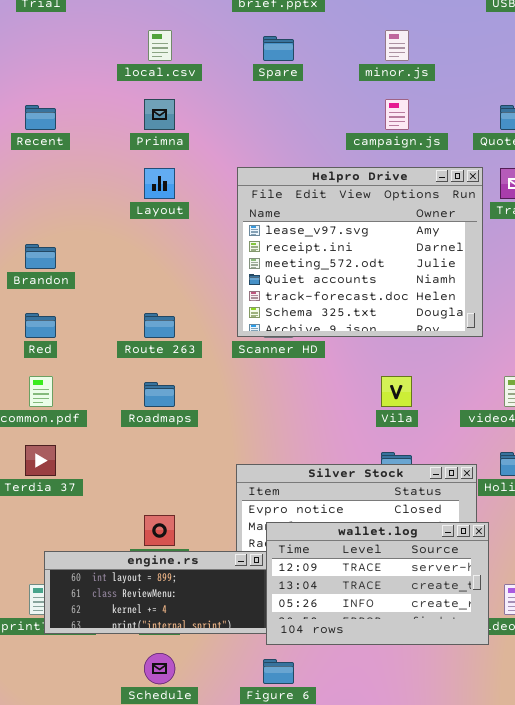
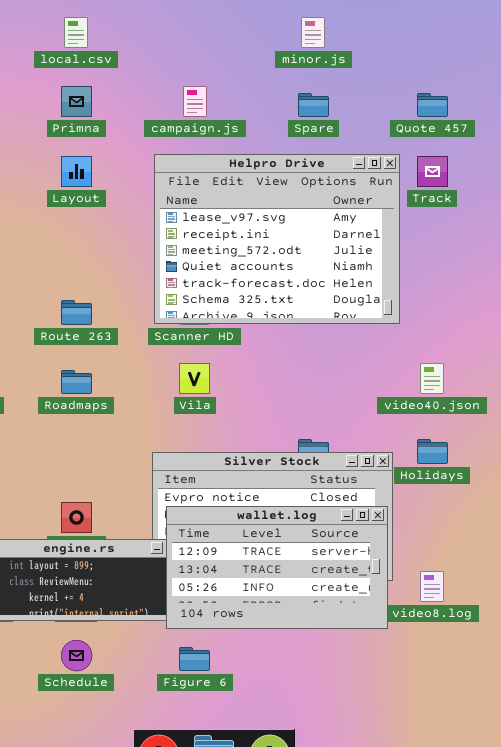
Spare: [263,36,294,61] -> [298,93,329,117], moved
campaign.js: [385,99,409,130] -> [183,86,207,117], moved
Vila: [381,376,412,407] -> [179,363,210,394], moved
wallet.log: [266,522,489,645] -> [166,506,388,629], moved

